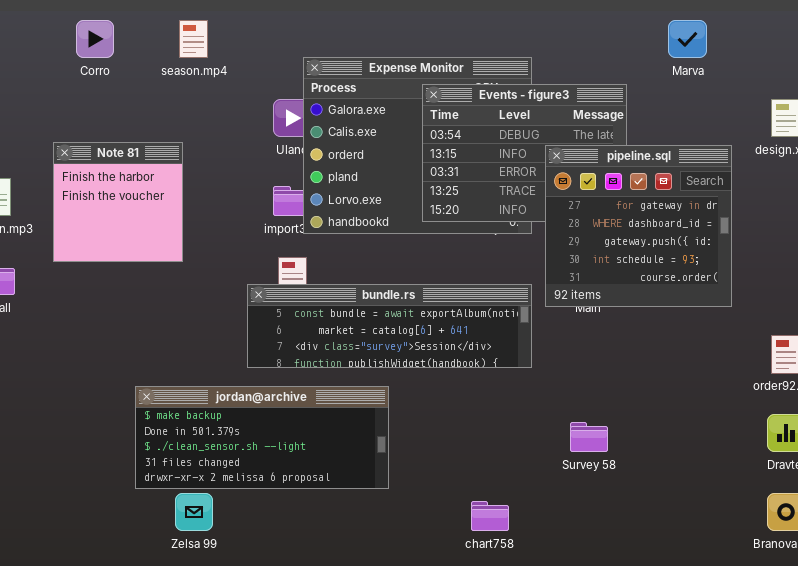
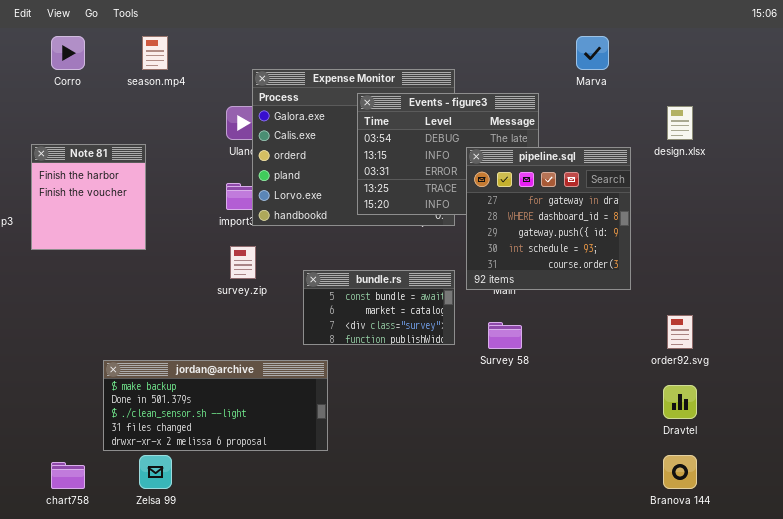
bundle.rs: [247,284,532,368] -> [303,270,455,345], resized
Survey 58: [570,422,608,452] -> [488,322,522,349], moved
chart758: [471,501,509,531] -> [51,462,85,489], moved

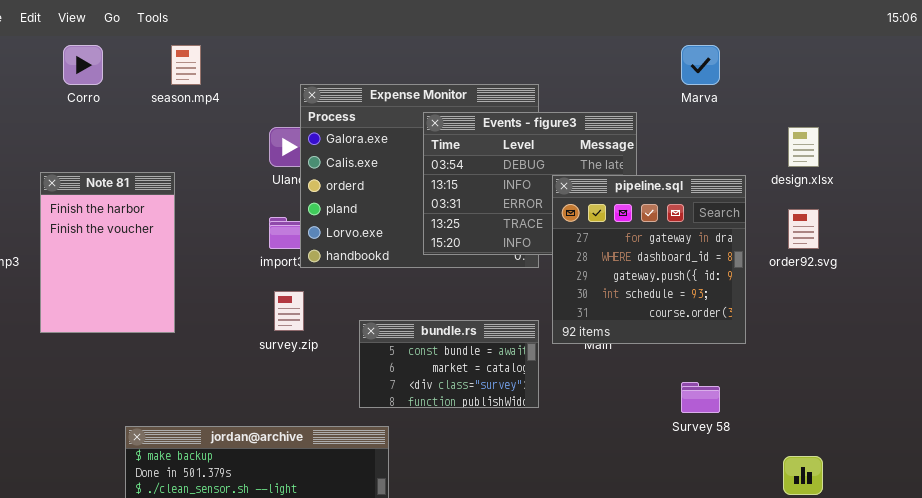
Note 81: [31,144,146,250] -> [40,172,175,333], resized
order92.svg: [667,315,693,349] -> [788,209,819,249], moved
Survey 58: [488,322,522,349] -> [681,382,720,413], moved

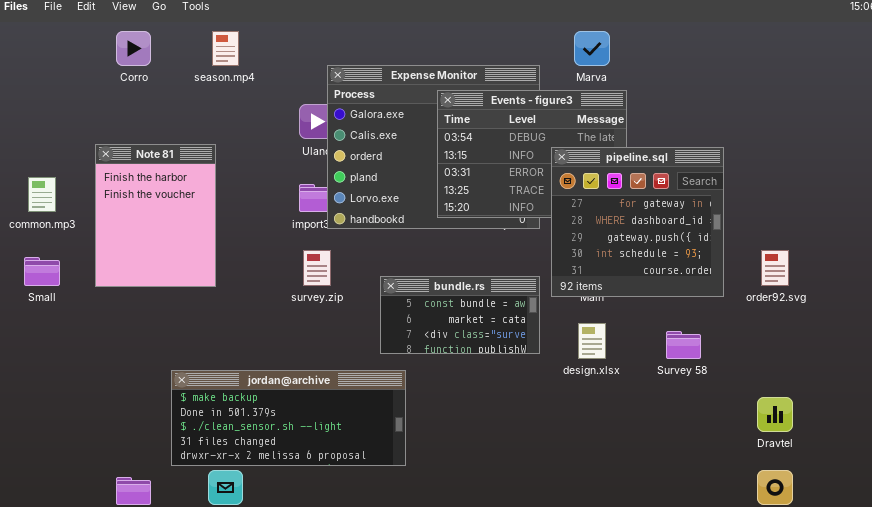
Marva: [681,45,720,85] -> [574,31,610,66], moved
design.xlsx: [788,127,819,167] -> [578,323,606,359], moved
order92.svg: [788,209,819,249] -> [761,250,789,286], moved

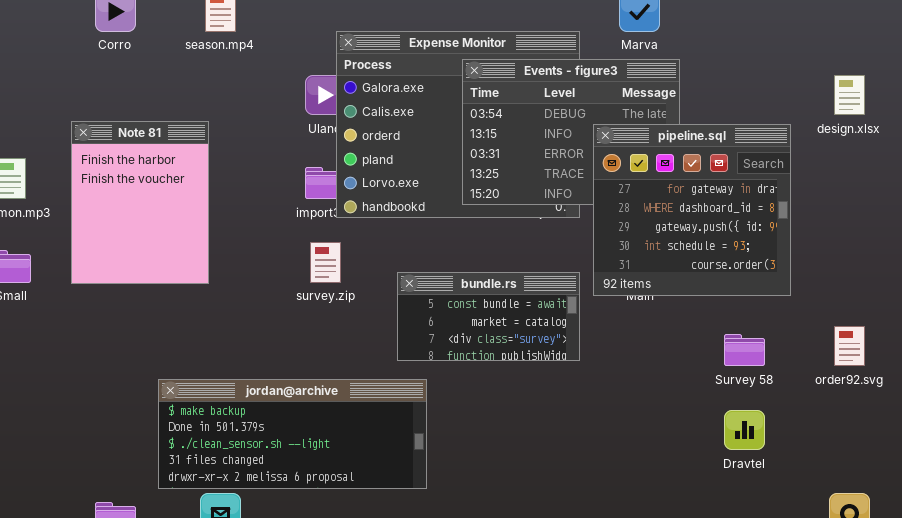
order92.svg: [761,250,789,286] -> [834,326,865,366], moved
design.xlsx: [578,323,606,359] -> [834,75,865,115], moved
Dravtel: [757,397,793,432] -> [724,410,765,450], moved

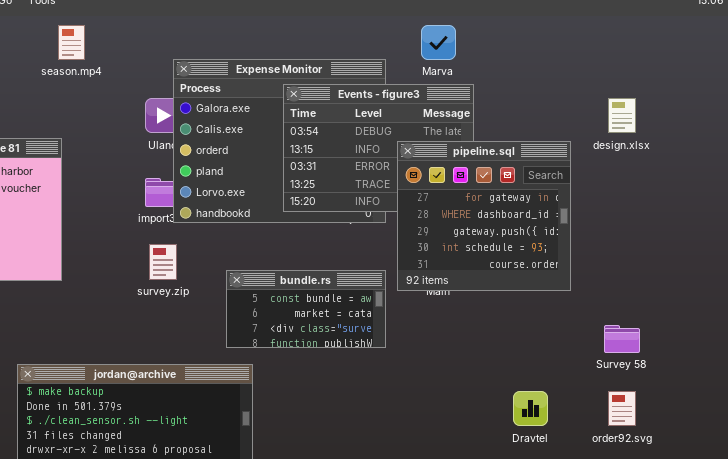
order92.svg: [834,326,865,366] -> [608,391,636,426], moved
Survey 58: [724,334,765,366] -> [604,325,640,353], moved

